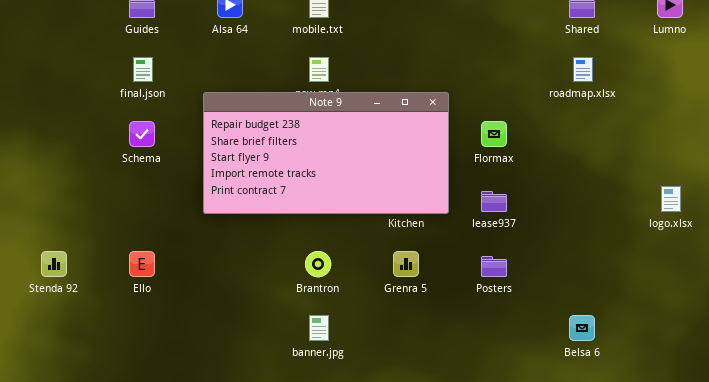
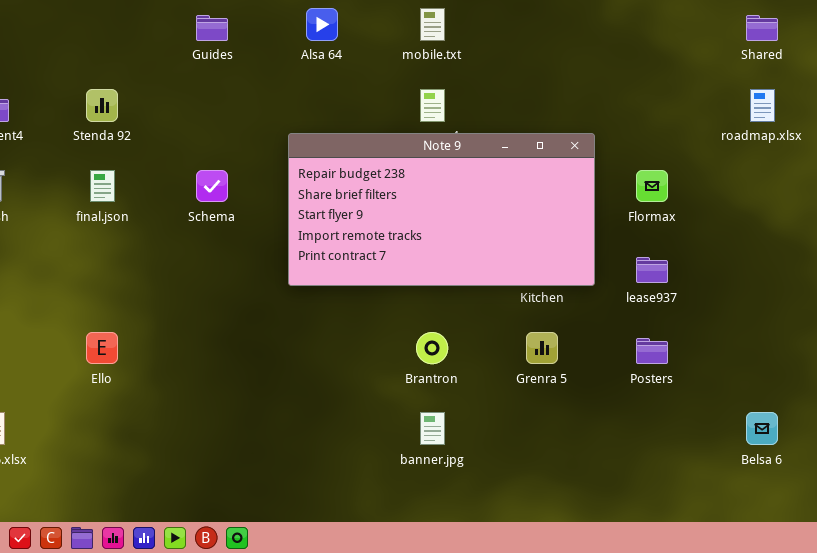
final.json: [133,57,153,82] -> [90,170,115,202], moved
Stenda 92: [41,251,67,277] -> [86,89,118,122], moved
Ello: [129,251,155,277] -> [86,332,118,364], moved

